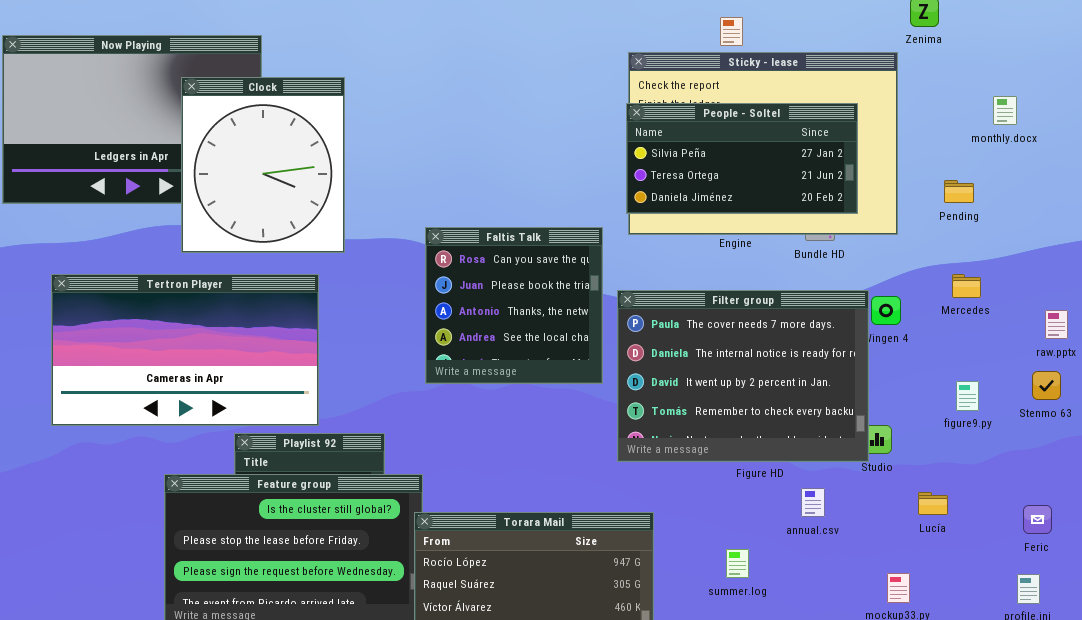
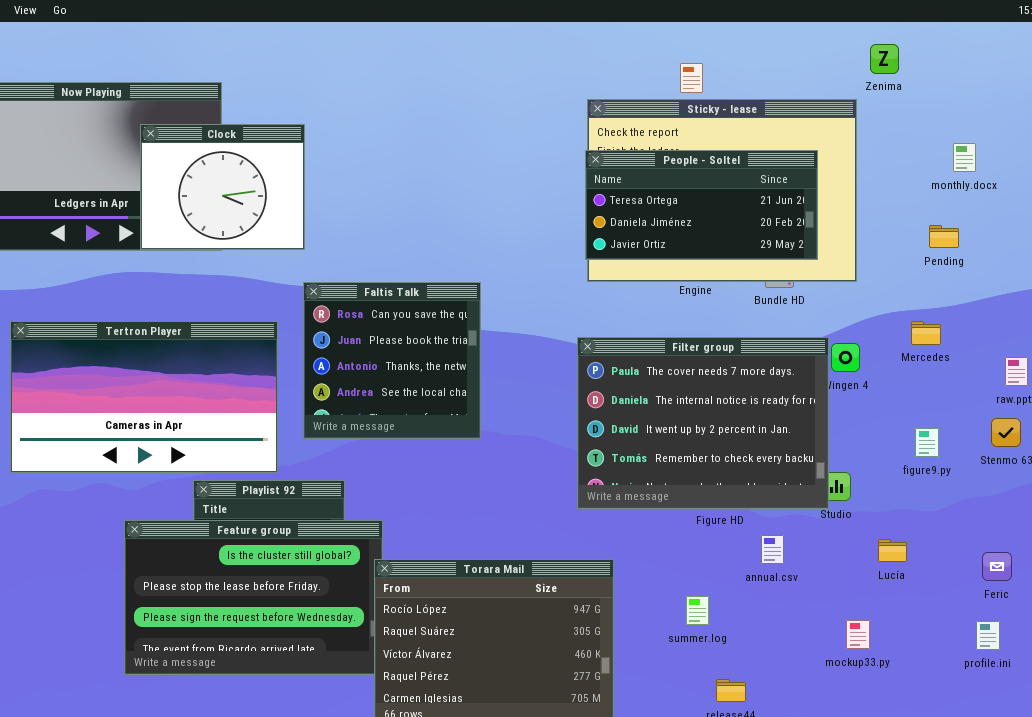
Clock: [181,77,345,253] -> [140,124,305,250], resized
People - Soltel: [626,103,858,214] -> [585,150,818,260], scrolled down 1 row
Pending: [944,180,974,203] -> [929,225,959,248], moved
Faltis Talk: [425,227,603,384] -> [303,282,481,439], moved

